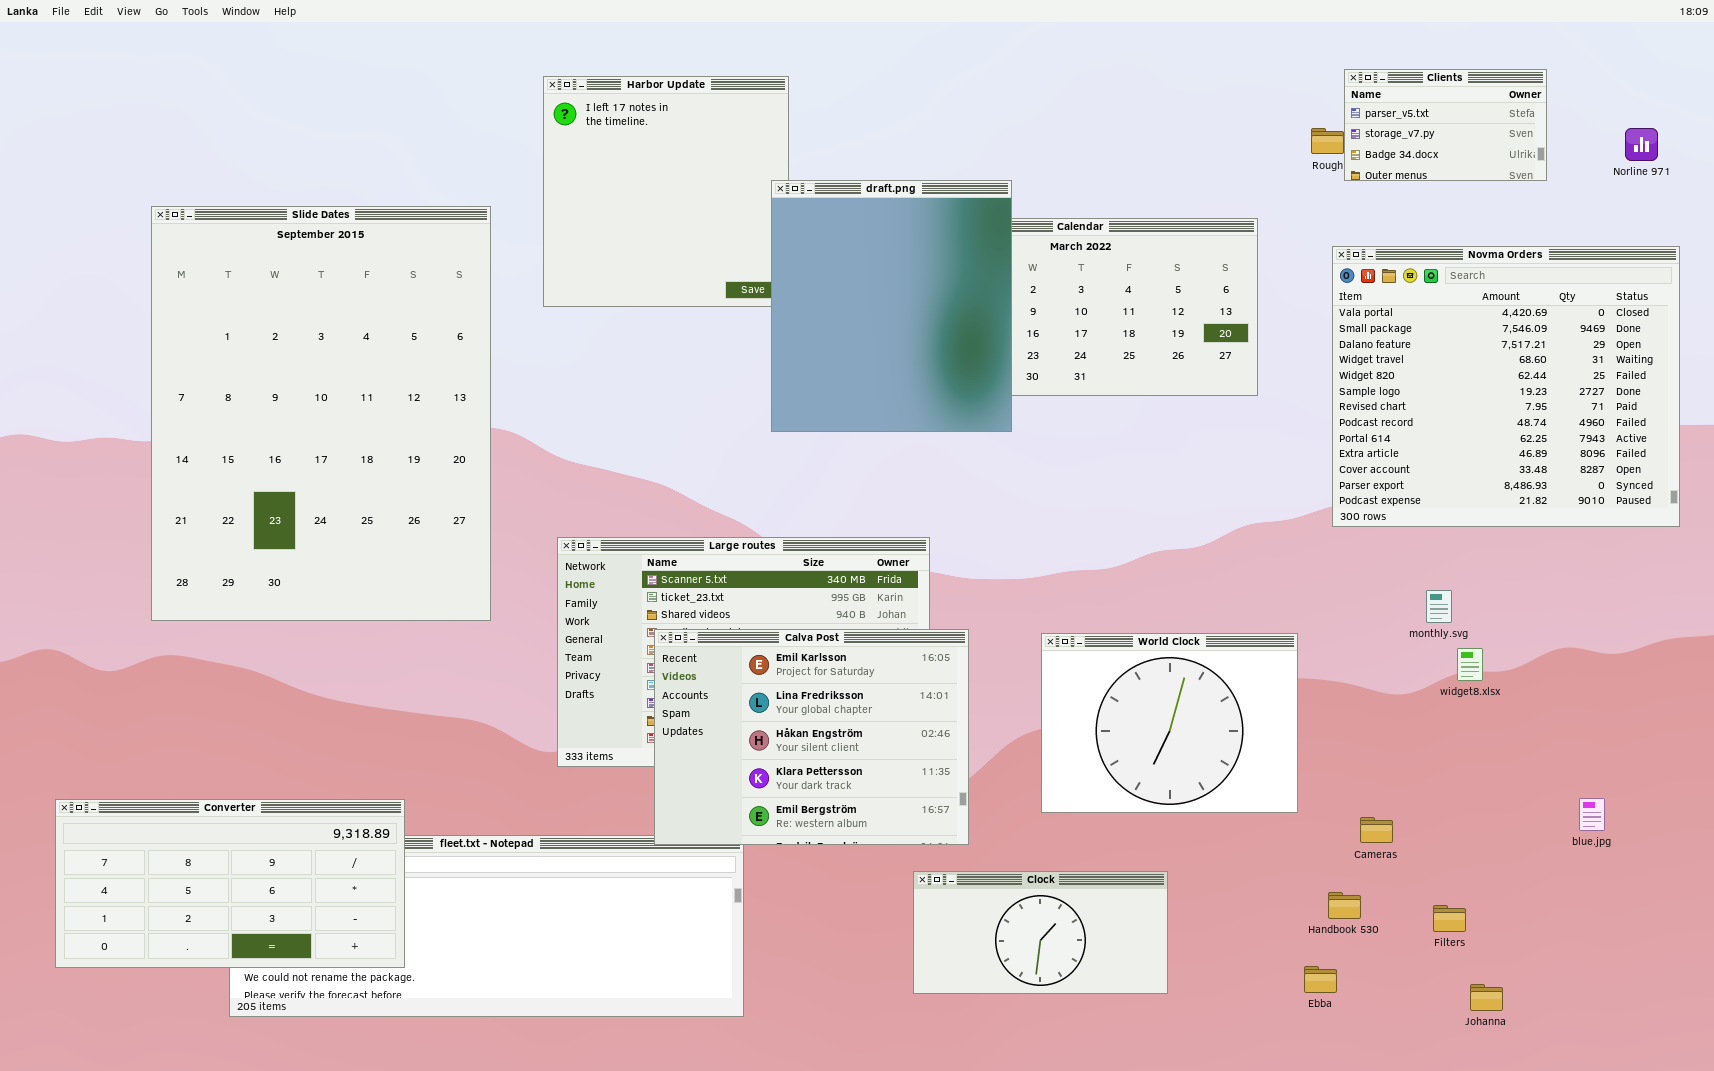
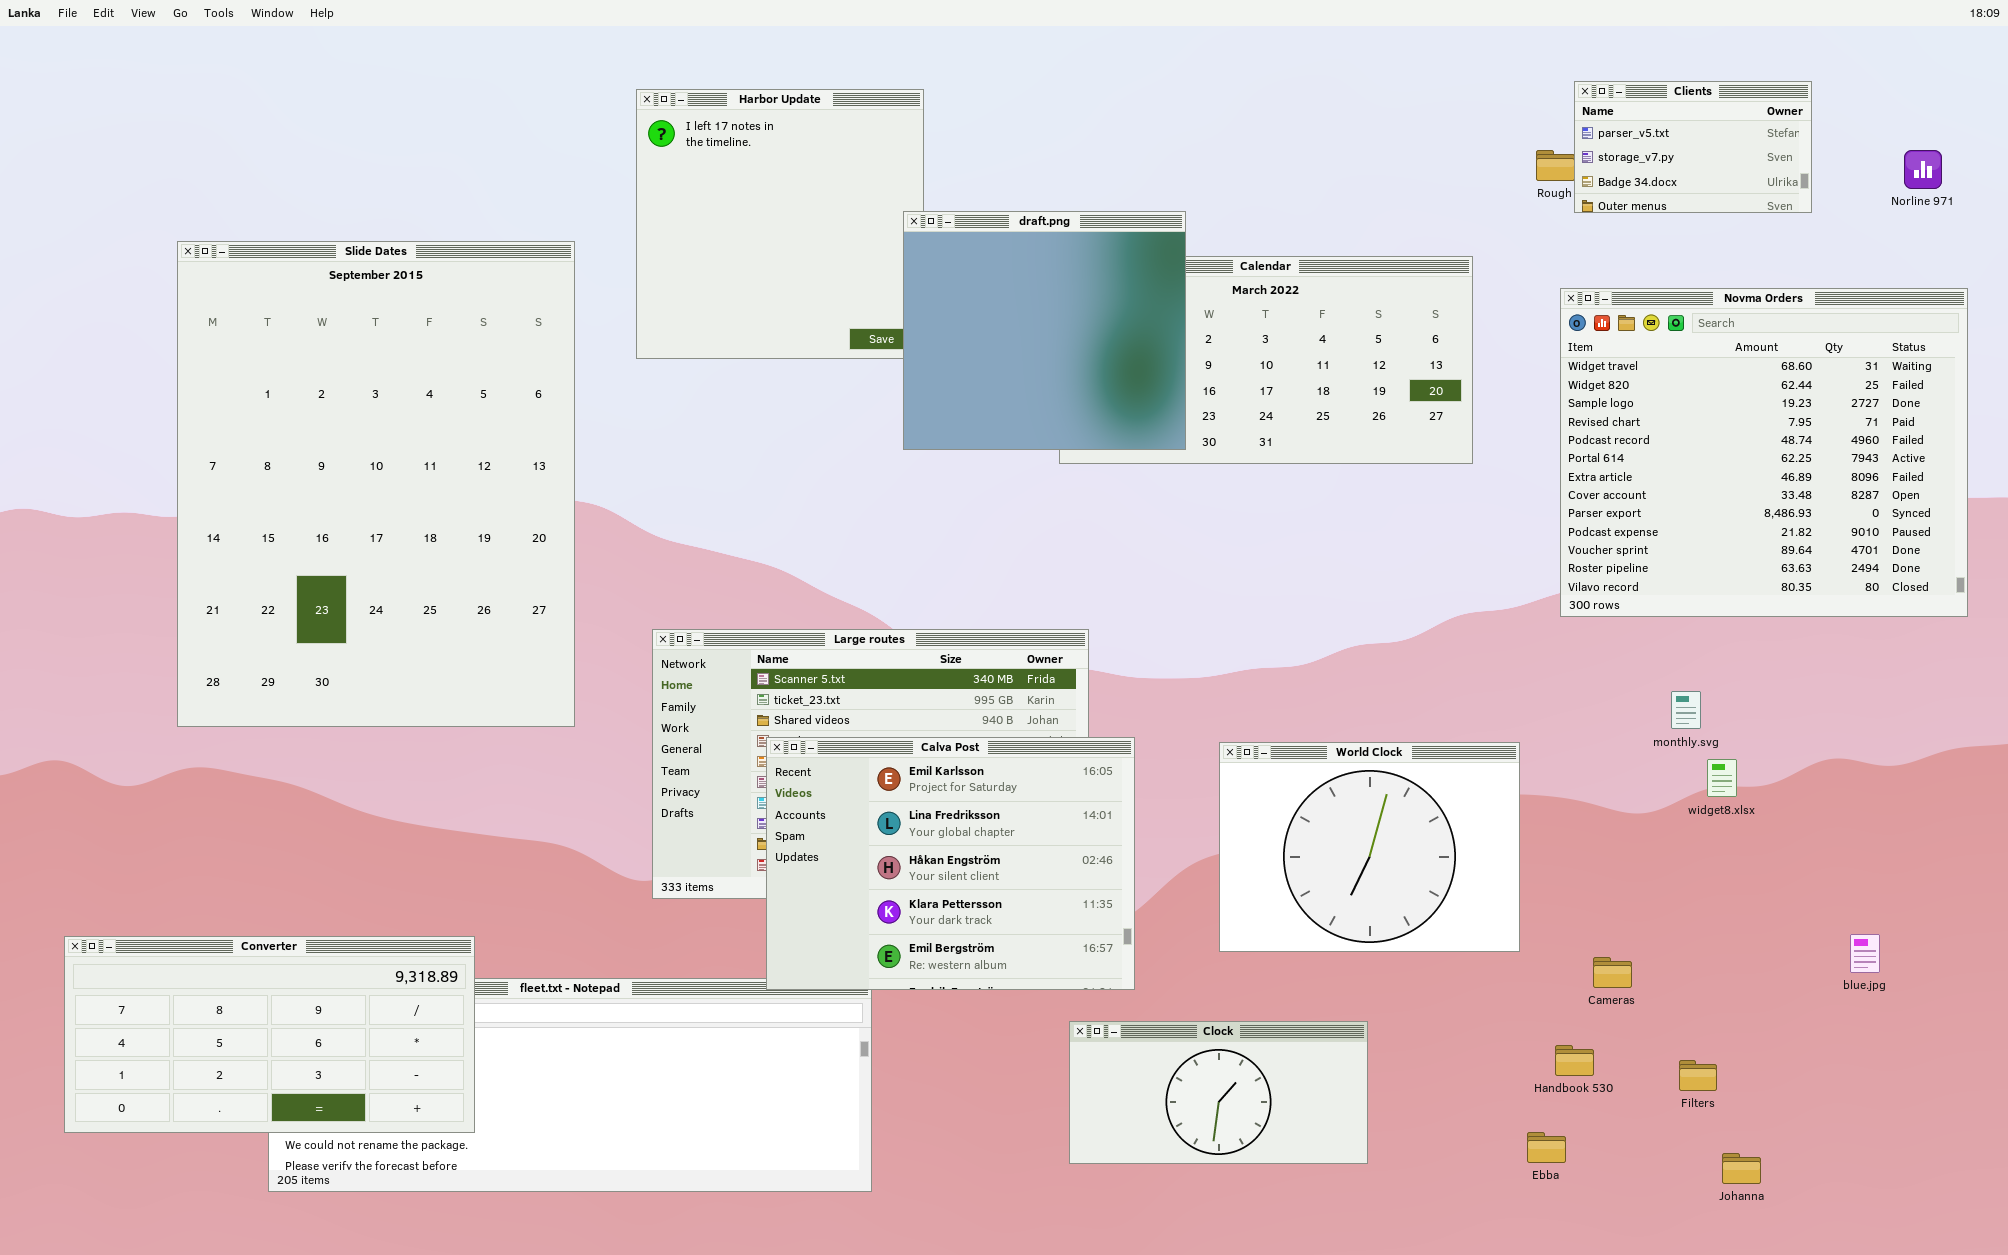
draft.png: [771,180,1012,432] -> [903,211,1186,450], resized
Novma Orders: [1332,246,1680,527] -> [1560,288,1968,617], scrolled down 3 rows

